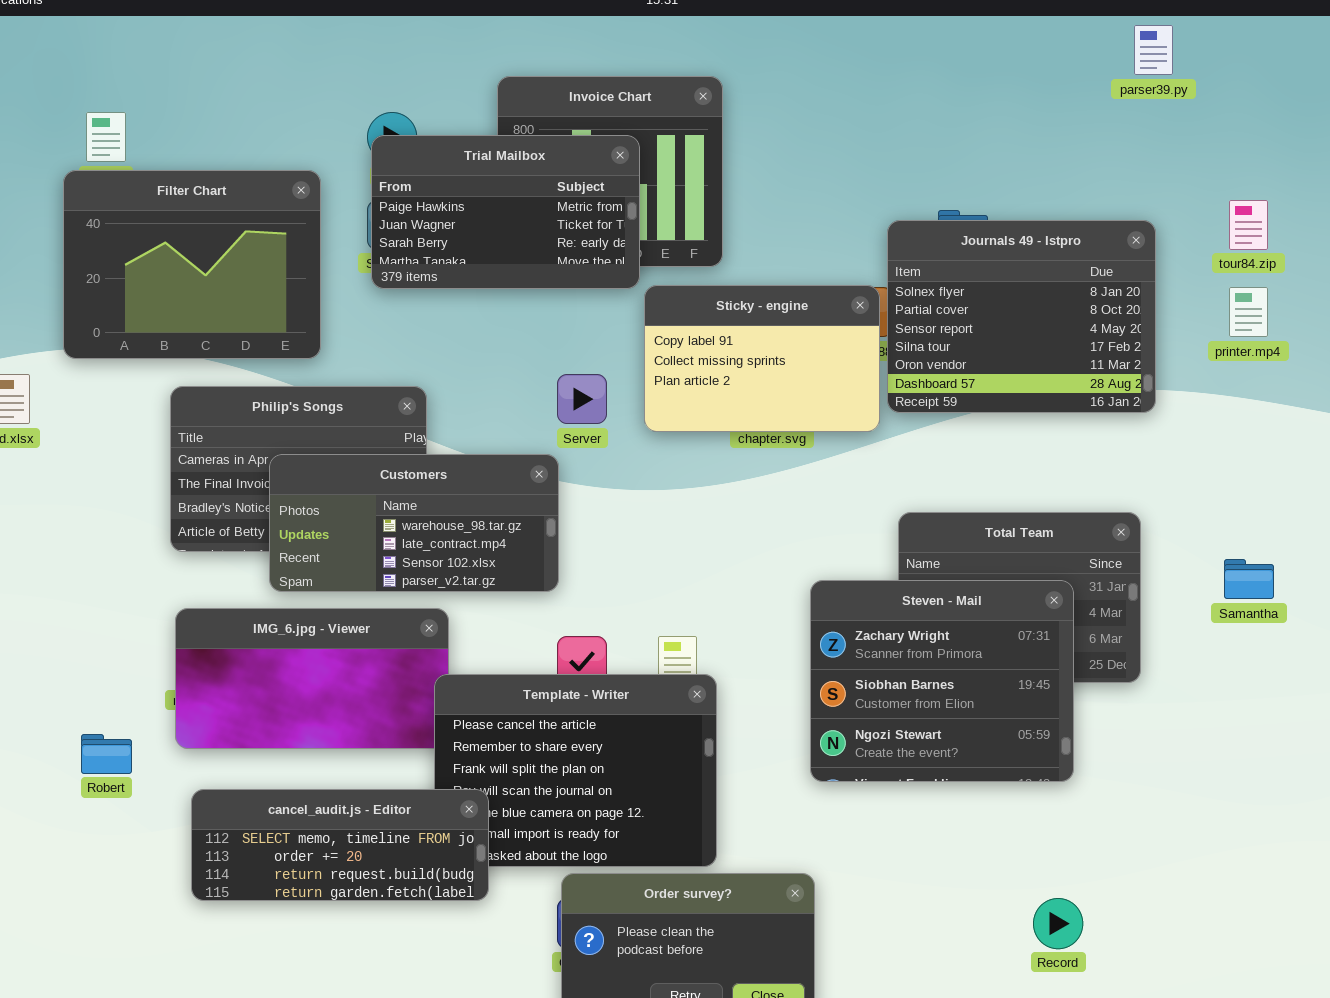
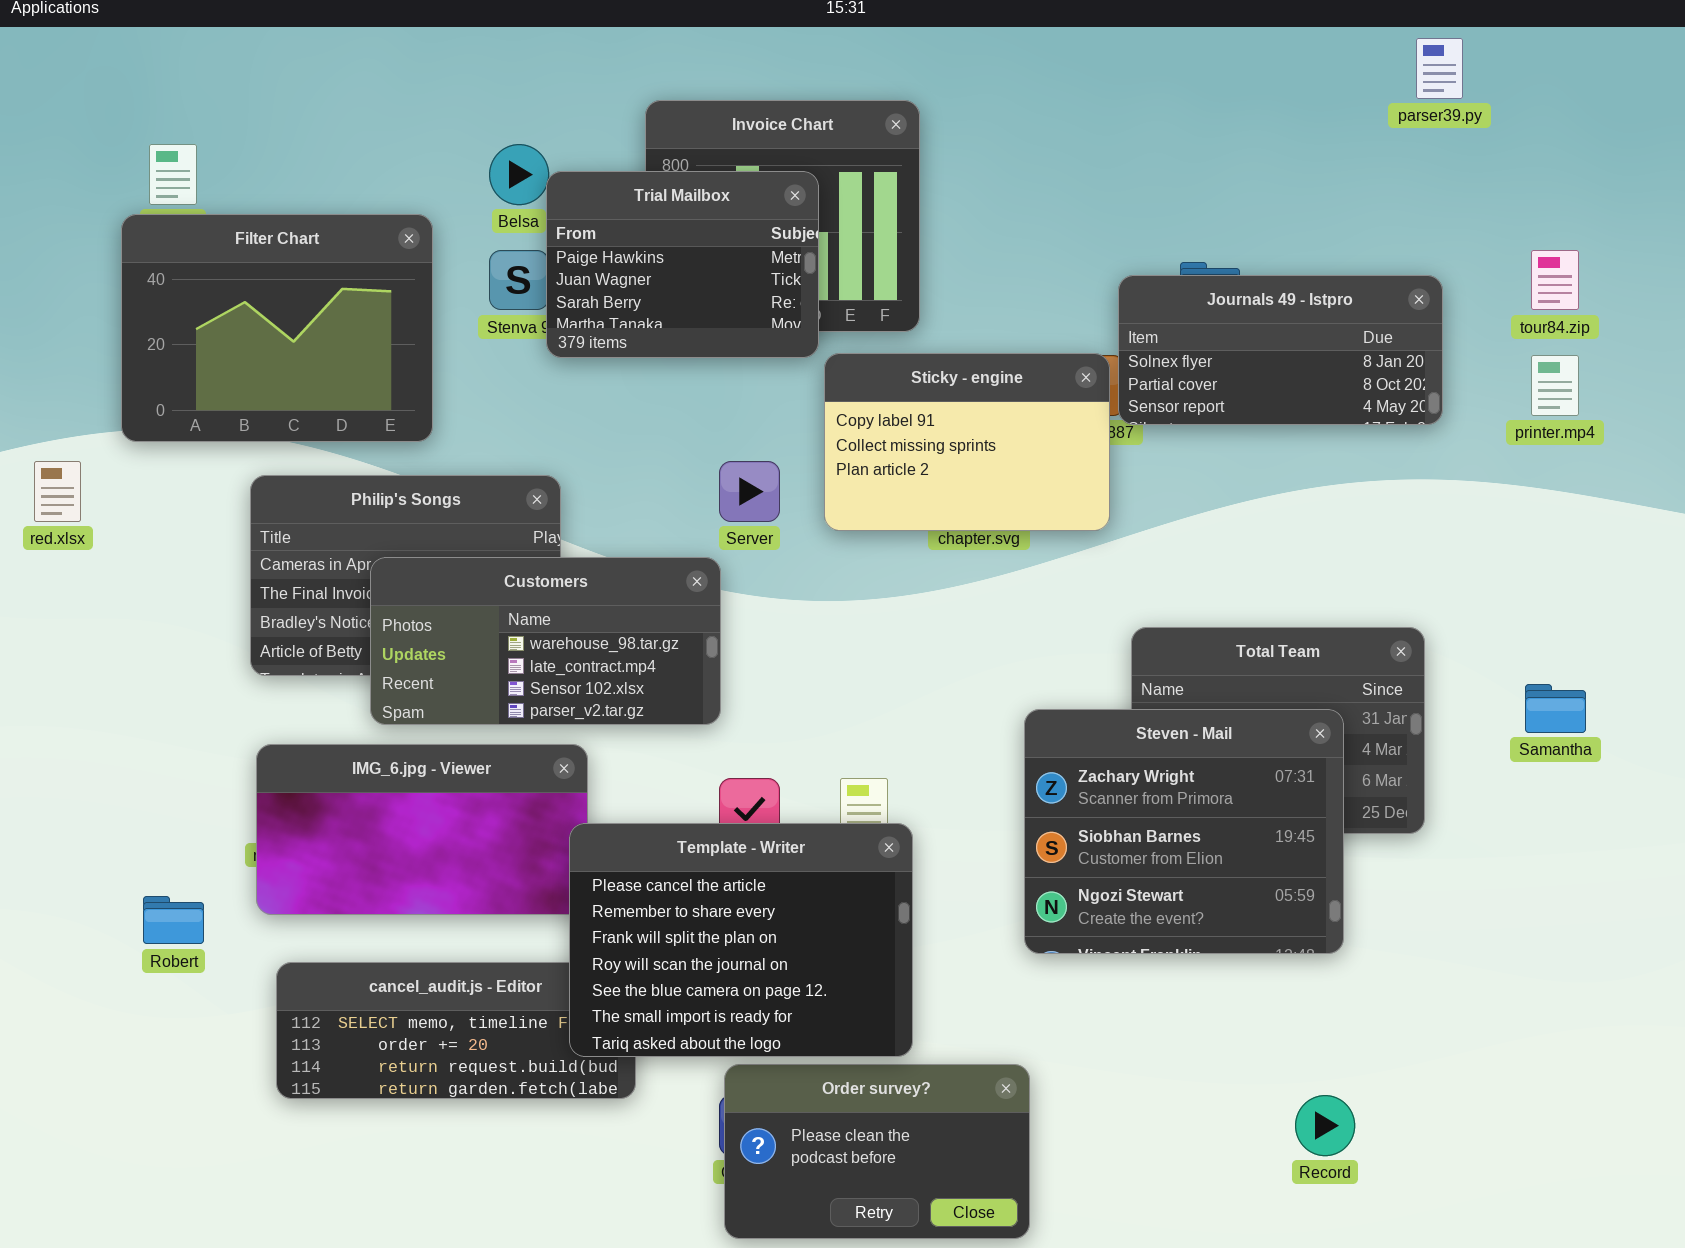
Trial Mailbox: [371,135,640,289] -> [546,171,819,358], resized
Journals 49 - Istpro: [887,220,1156,413] -> [1118,275,1443,425], resized
Template - Writer: [434,674,717,867] -> [569,823,913,1057], raised

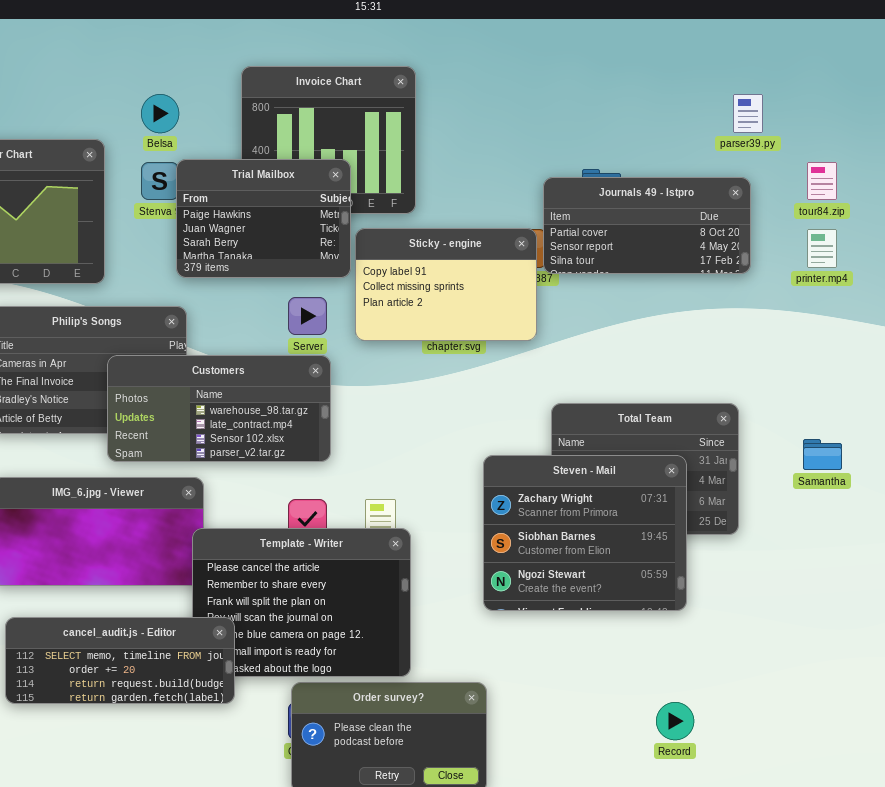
parser39.py: [1416,38,1463,99] -> [733,94,763,133], moved
Trial Mailbox: [546,171,819,358] -> [176,159,351,278], moved
Journals 49 - Istpro: [1118,275,1443,425] -> [543,177,751,274], scrolled down 1 row
Customers: [370,557,721,725] -> [107,355,331,462], moved
cancel_audit.js - Editor: [276,962,636,1099] -> [5,617,235,704], raised

